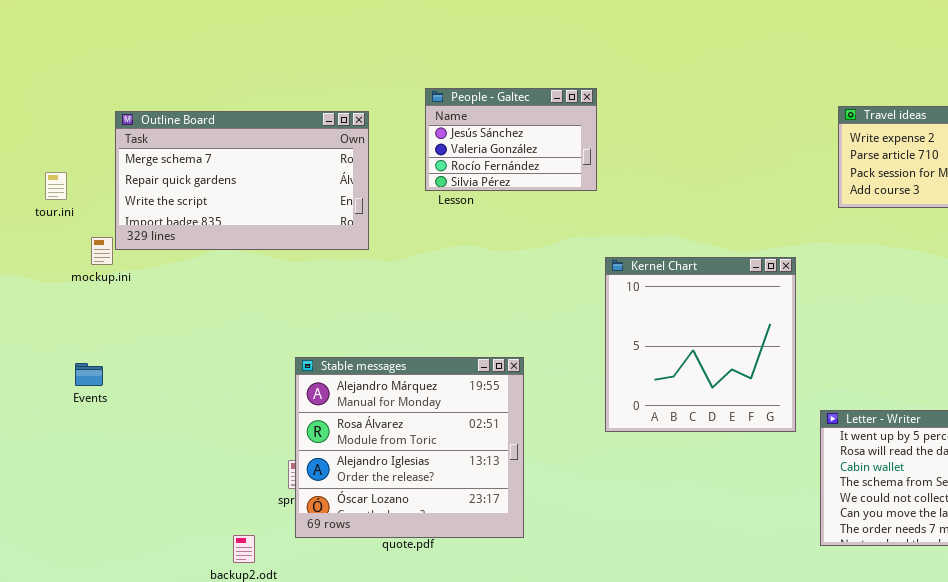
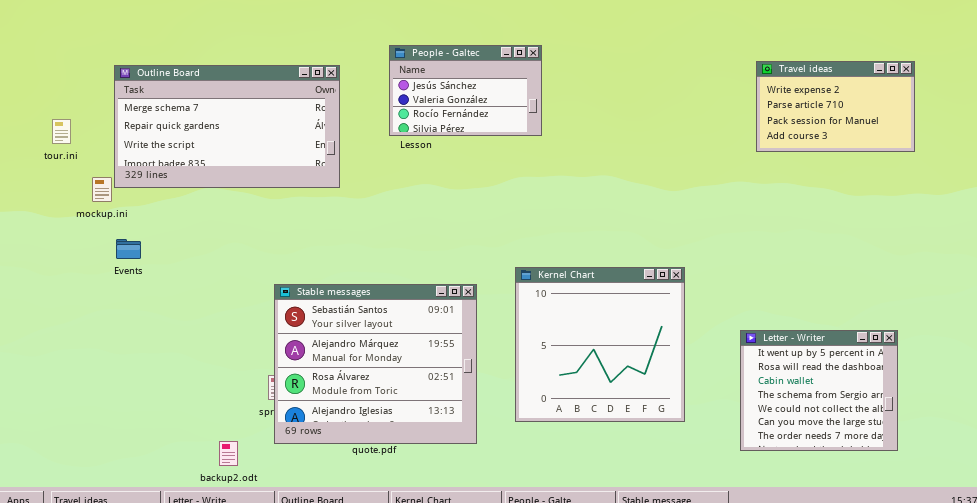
Kernel Chart: [605,257,796,432] -> [515,267,685,422], moved
Stable messages: [295,357,524,538] -> [274,284,477,444], scrolled up 1 row
Events: [75,363,103,386] -> [116,239,141,259], moved

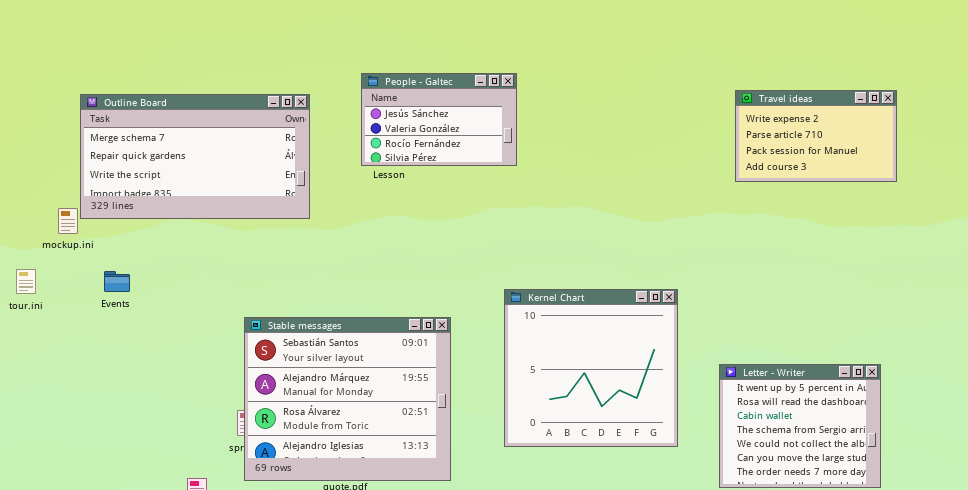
tour.ini: [52,119,71,144] -> [16,269,36,294], moved
Events: [116,239,141,259] -> [104,271,130,292], moved
Kernel Chart: [515,267,685,422] -> [504,289,678,447], moved

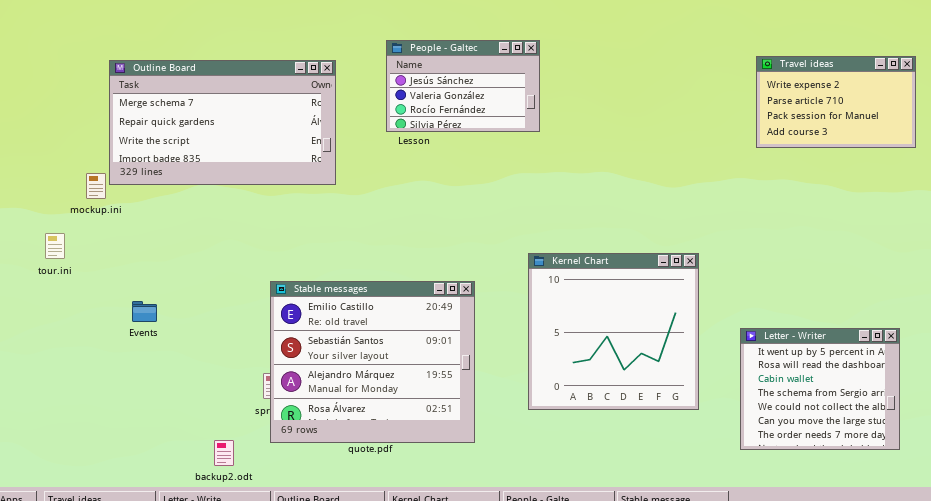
Events: [104,271,130,292] -> [132,301,157,322], moved
Stable messages: [244,317,451,481] -> [270,281,475,443], scrolled up 1 row

